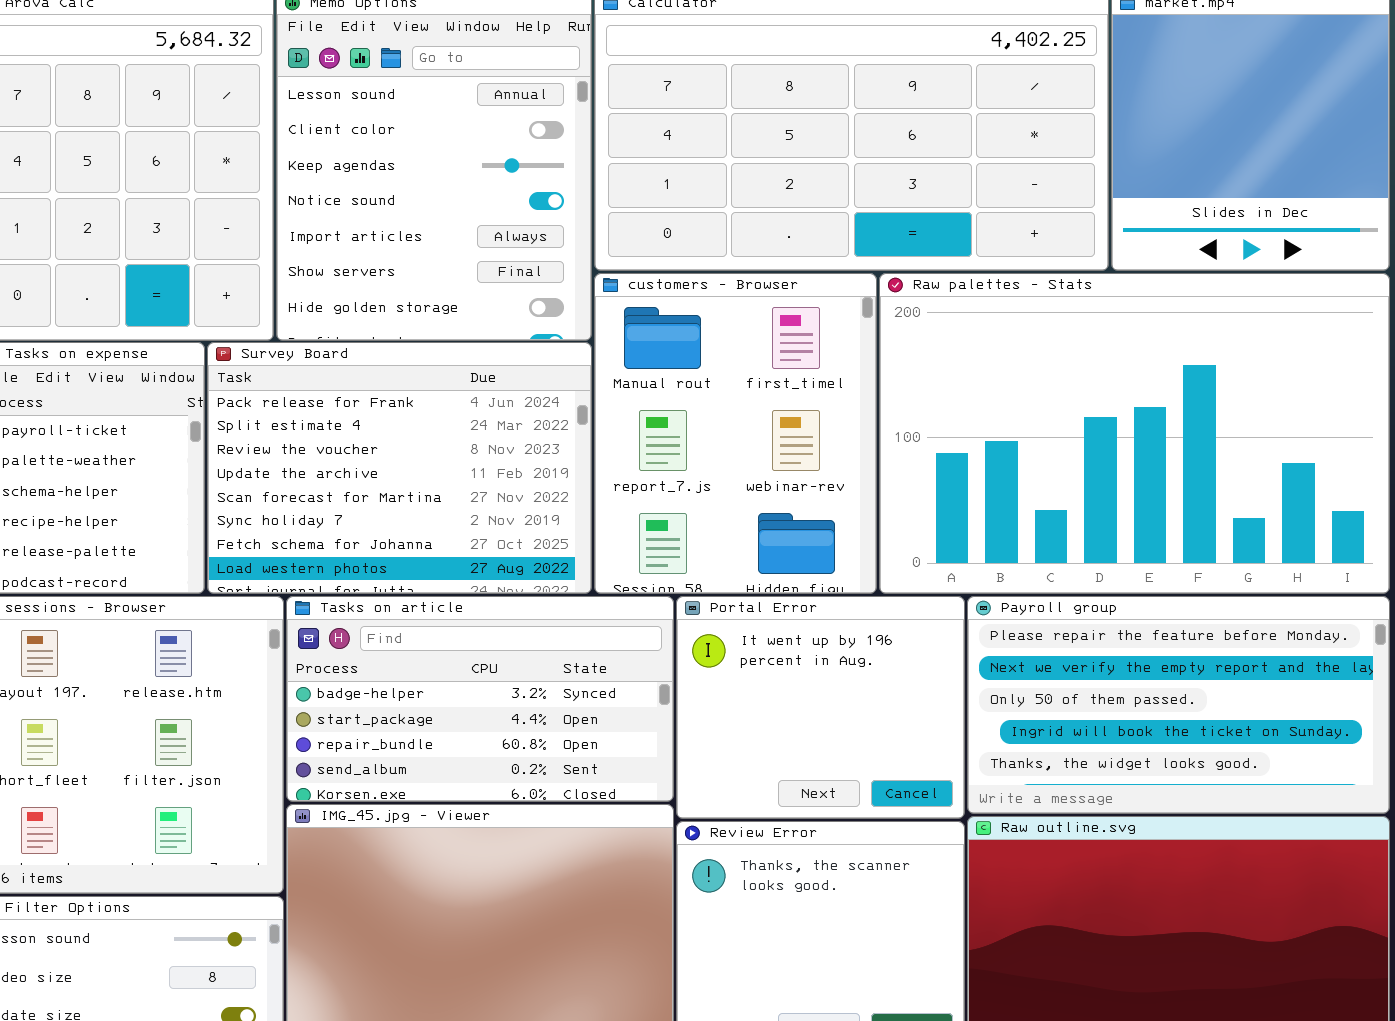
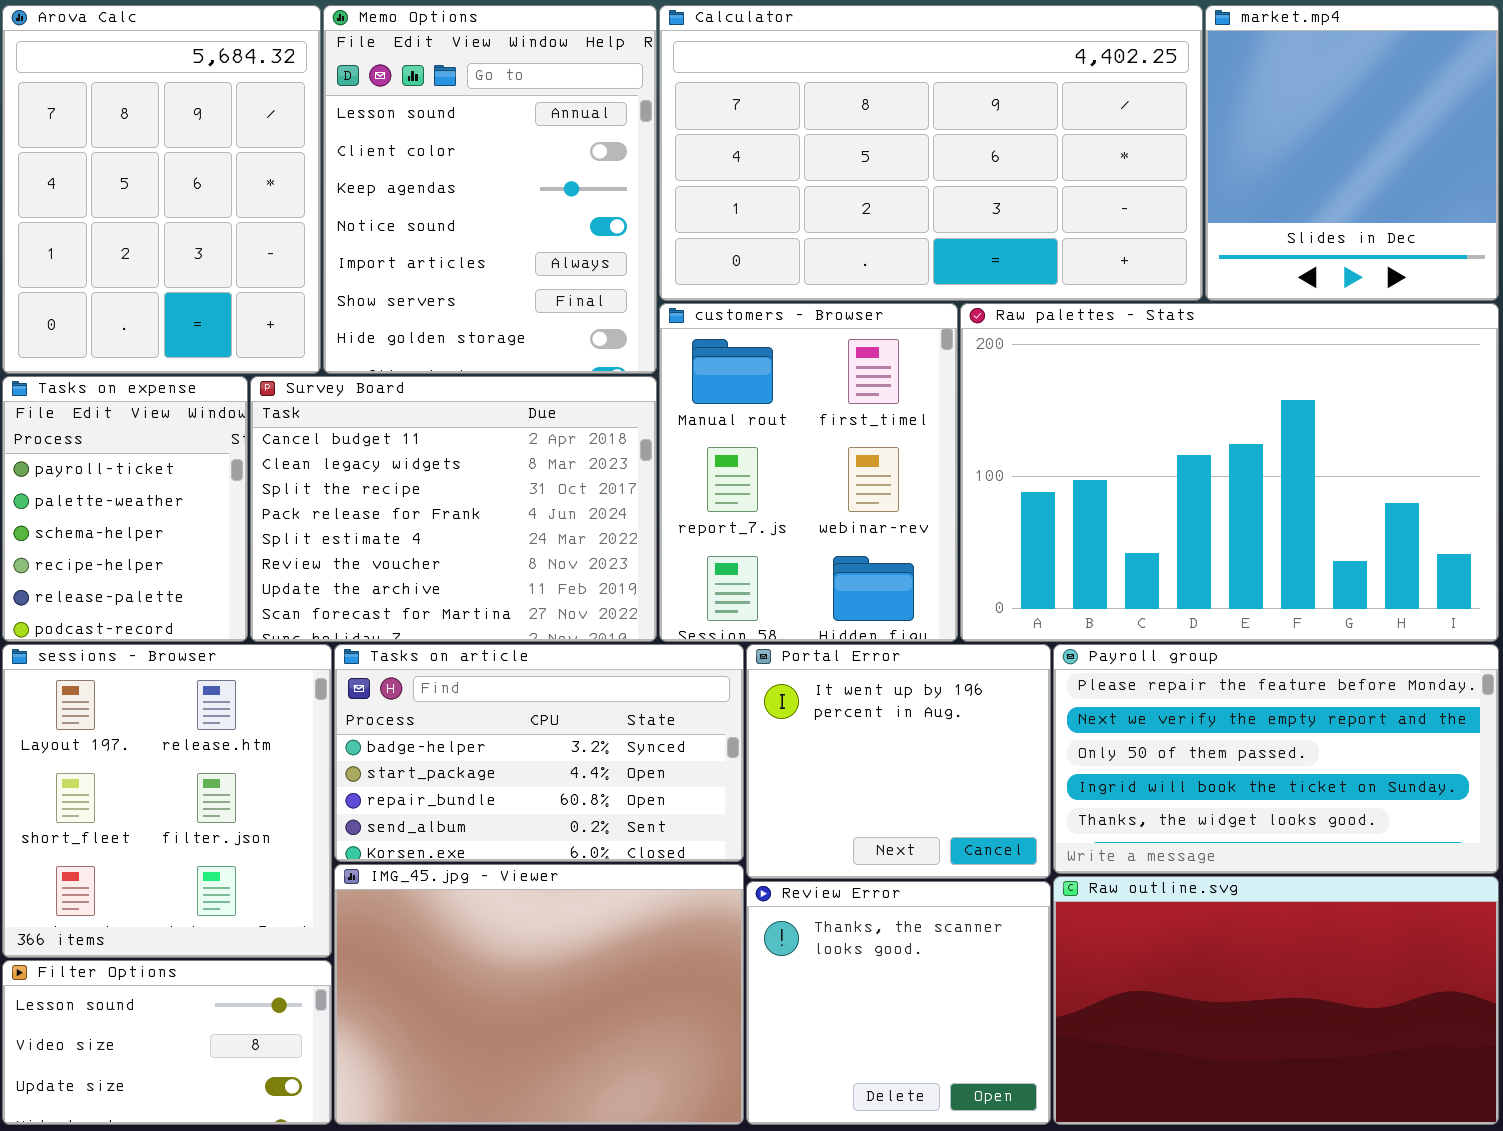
Survey Board: [207,342,592,594] -> [250,376,657,642], scrolled up 3 rows

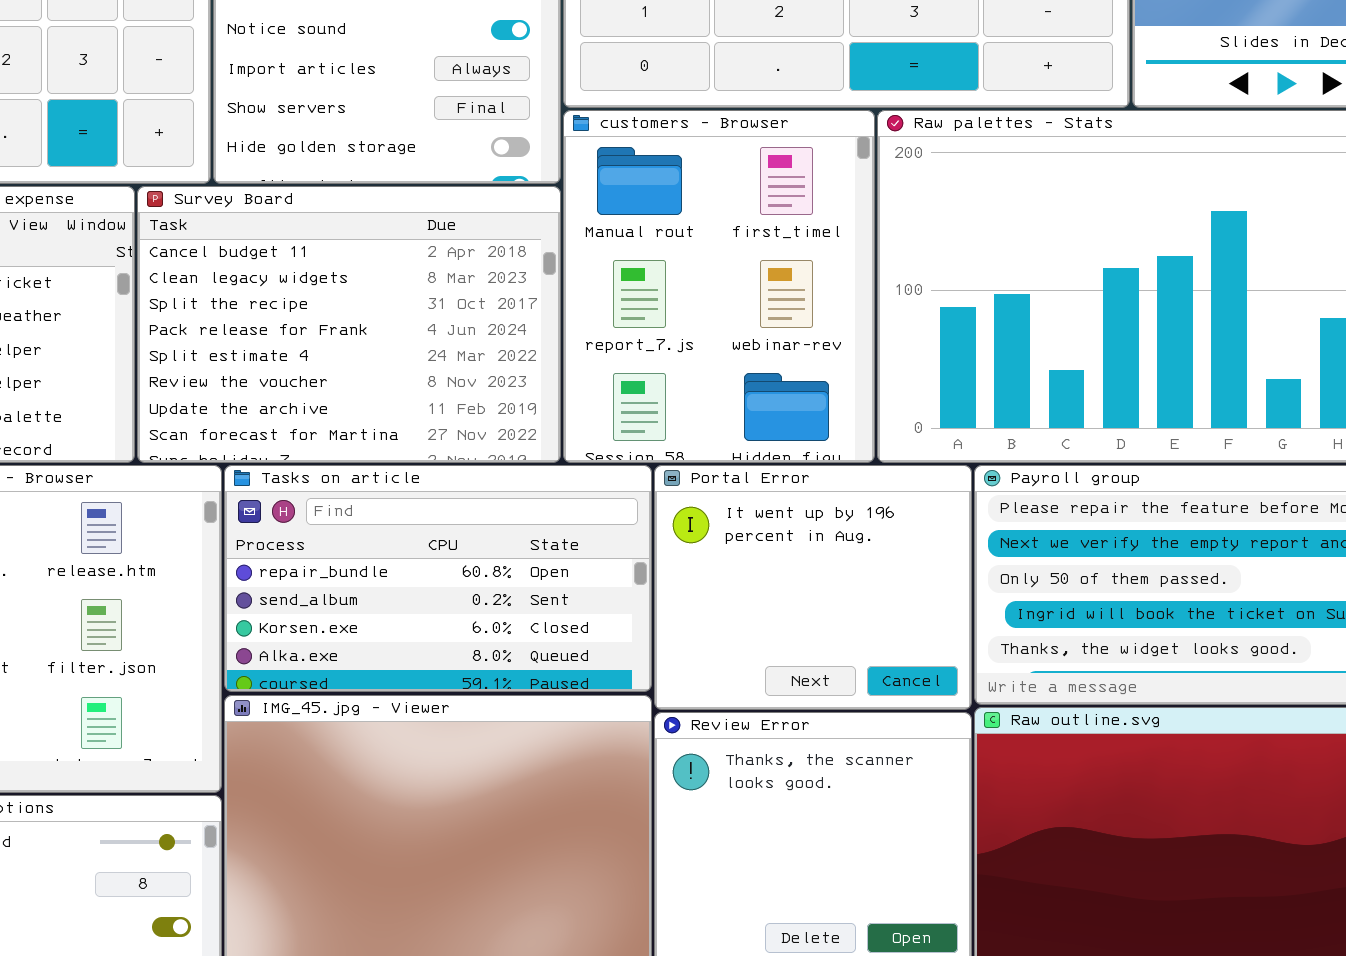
Tasks on article: [334,644,744,862] -> [224,465,652,692], scrolled down 2 rows

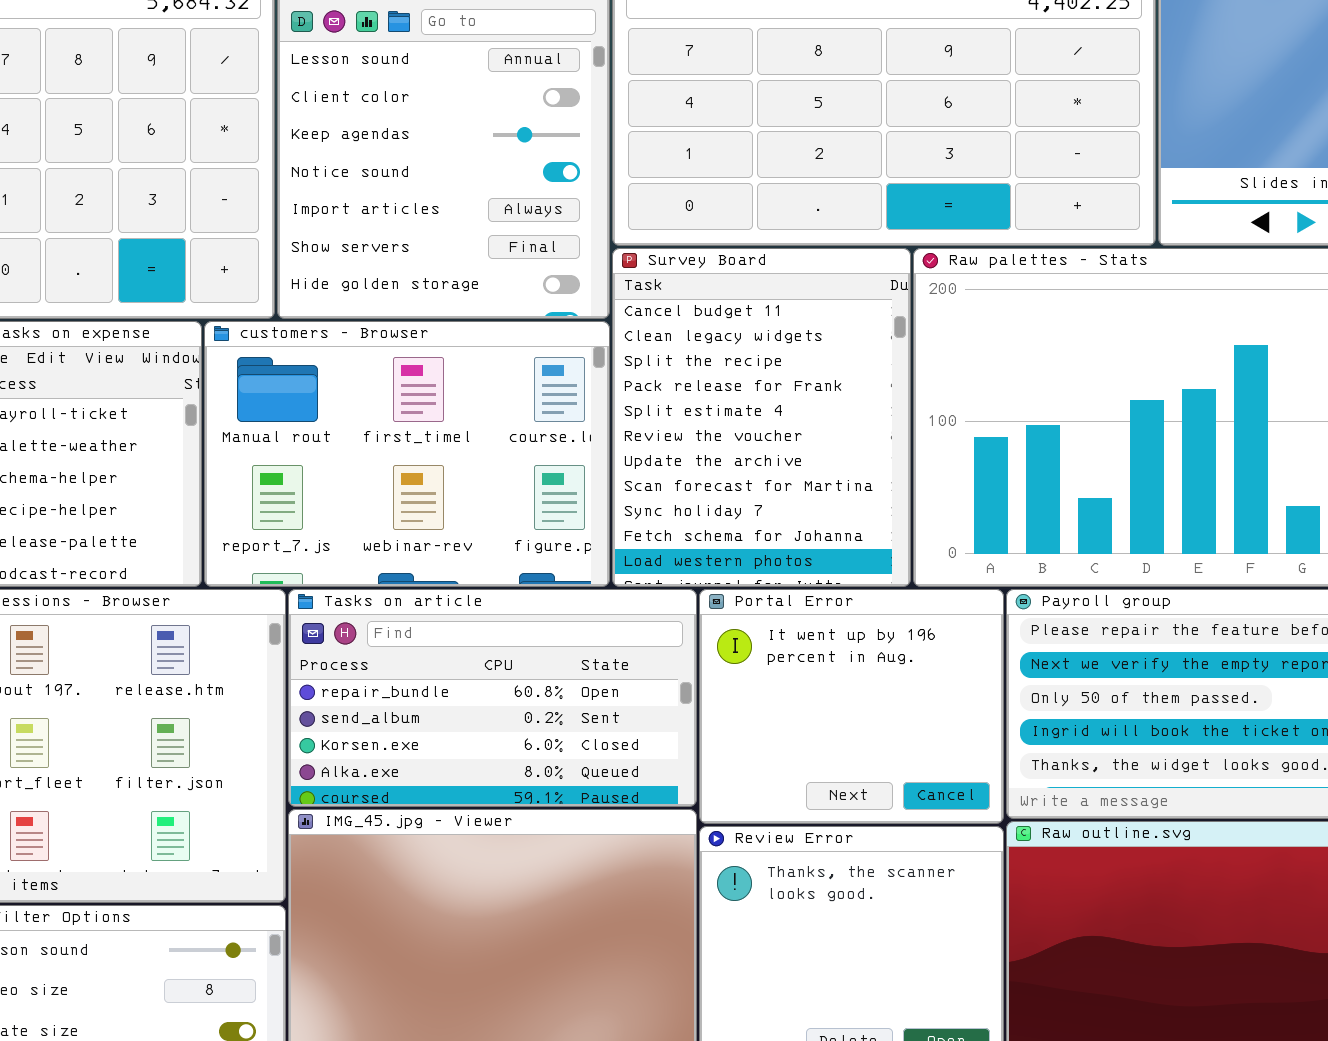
customers - Browser: [563,110,875,463] -> [204,321,610,587], moved, resized
Survey Board: [137,186,561,463] -> [612,248,911,587], moved, resized

